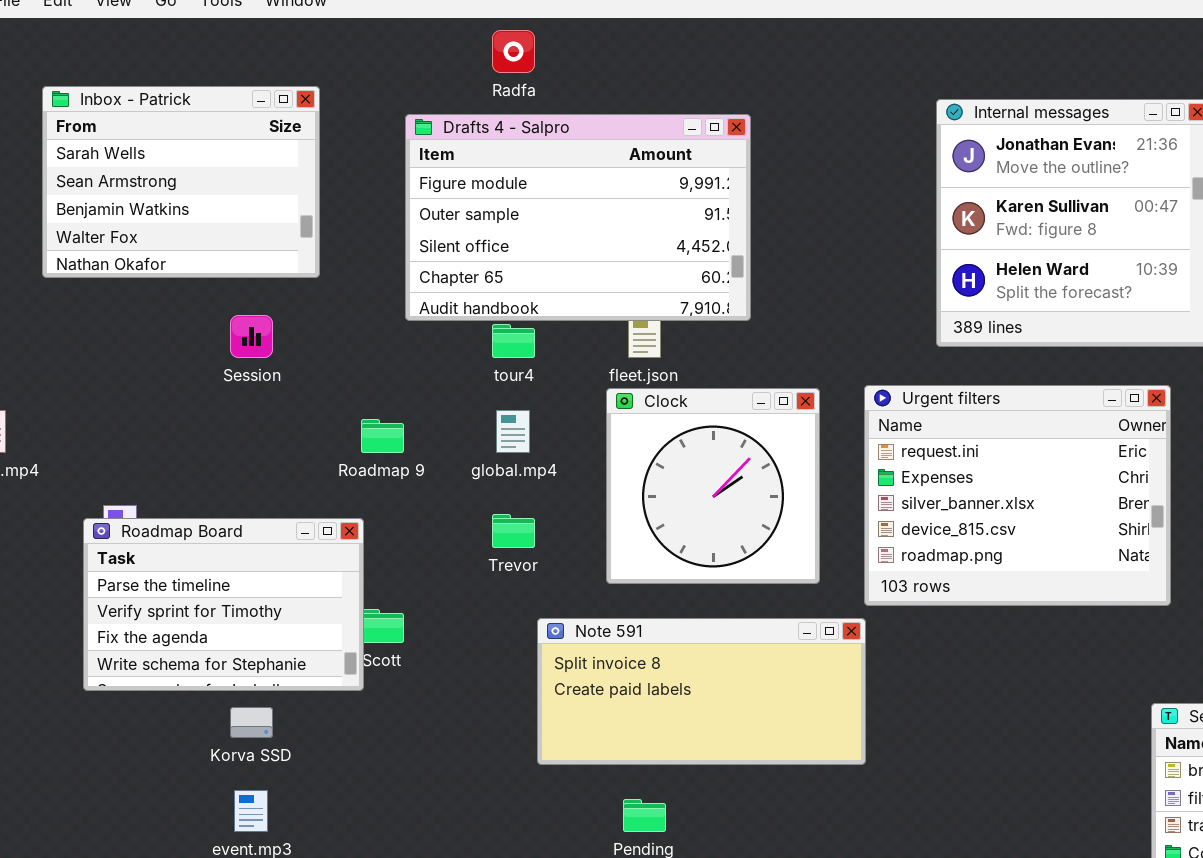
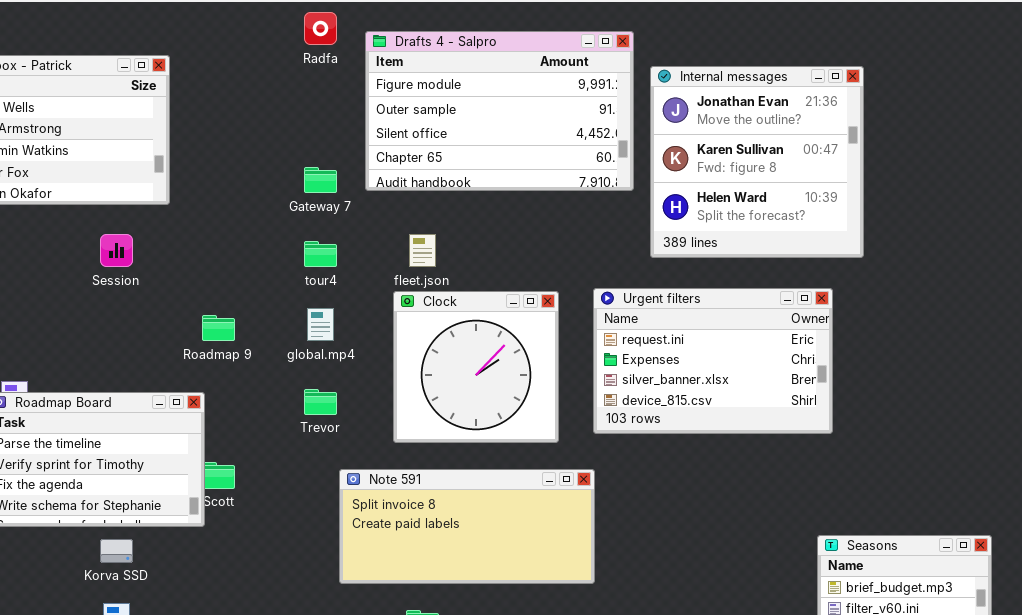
Drafts 4 - Salpro: [405,114,751,321] -> [365,31,634,191], moved
Urgent filters: [864,385,1171,606] -> [593,288,833,434], resized

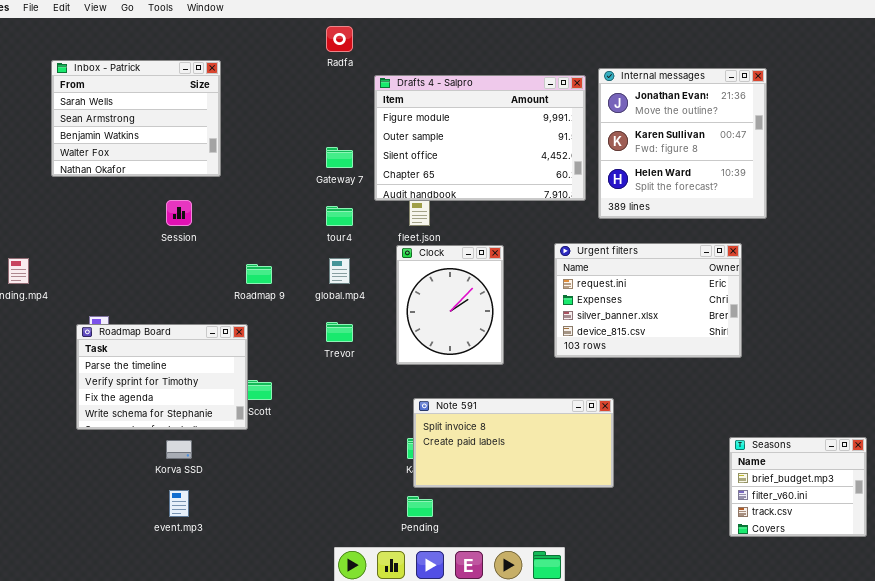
Drafts 4 - Salpro: [365,31,634,191] -> [374,75,586,201], moved
Clock: [393,291,559,443] -> [396,245,504,365], resized
Note 591: [339,469,595,584] -> [413,398,614,488], moved

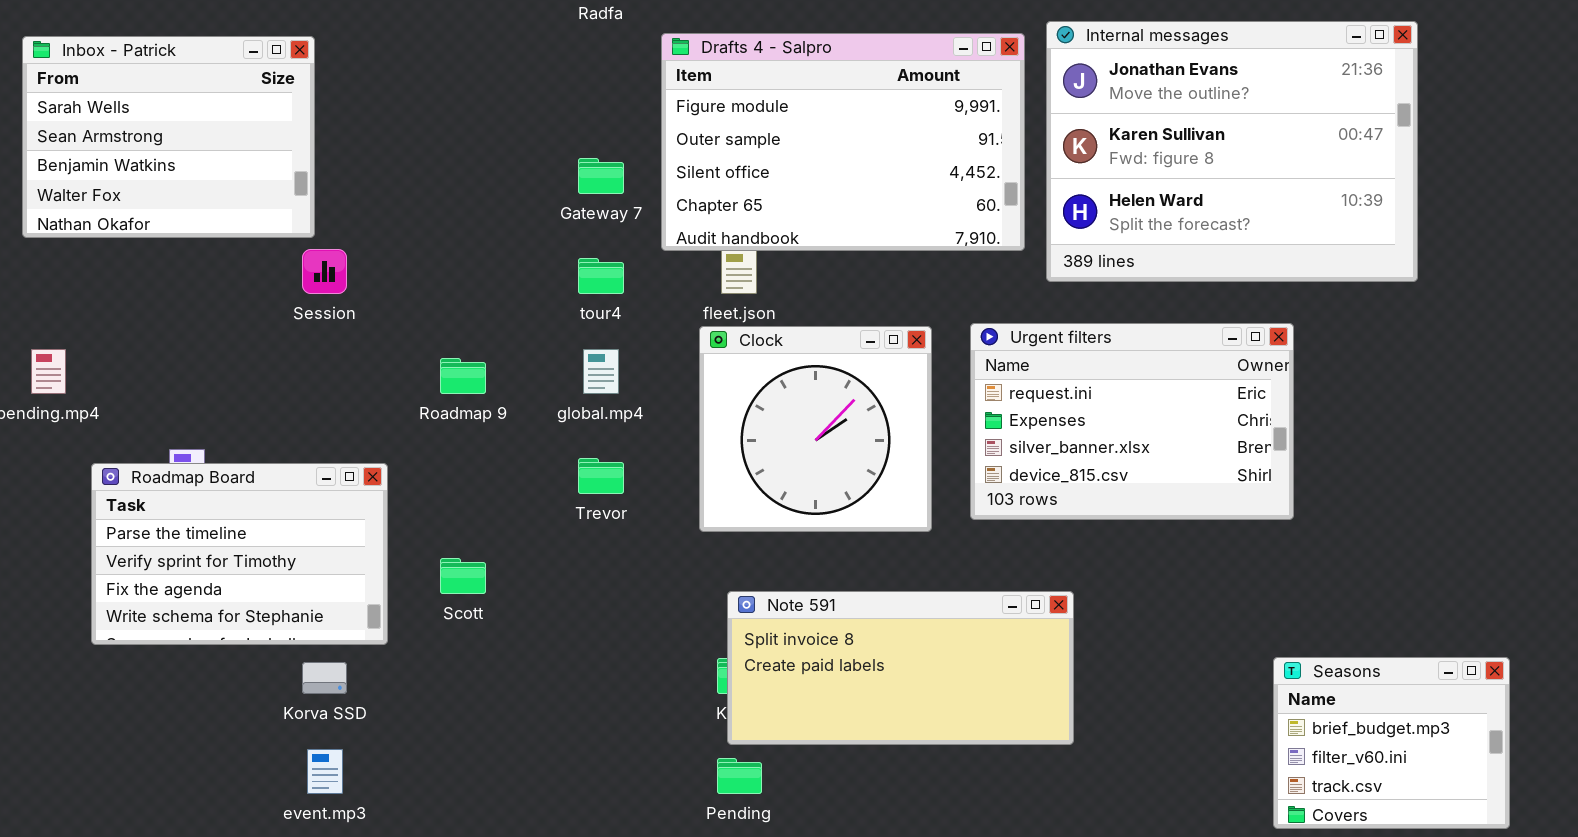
Inbox - Patrick: [51,60,221,177] -> [22,36,315,238], moved
Internal messages: [598,68,767,219] -> [1046,21,1418,282], resized
Clock: [396,245,504,365] -> [699,326,932,532], resized
Roadmap Board: [76,324,248,430] -> [91,463,388,645], moved

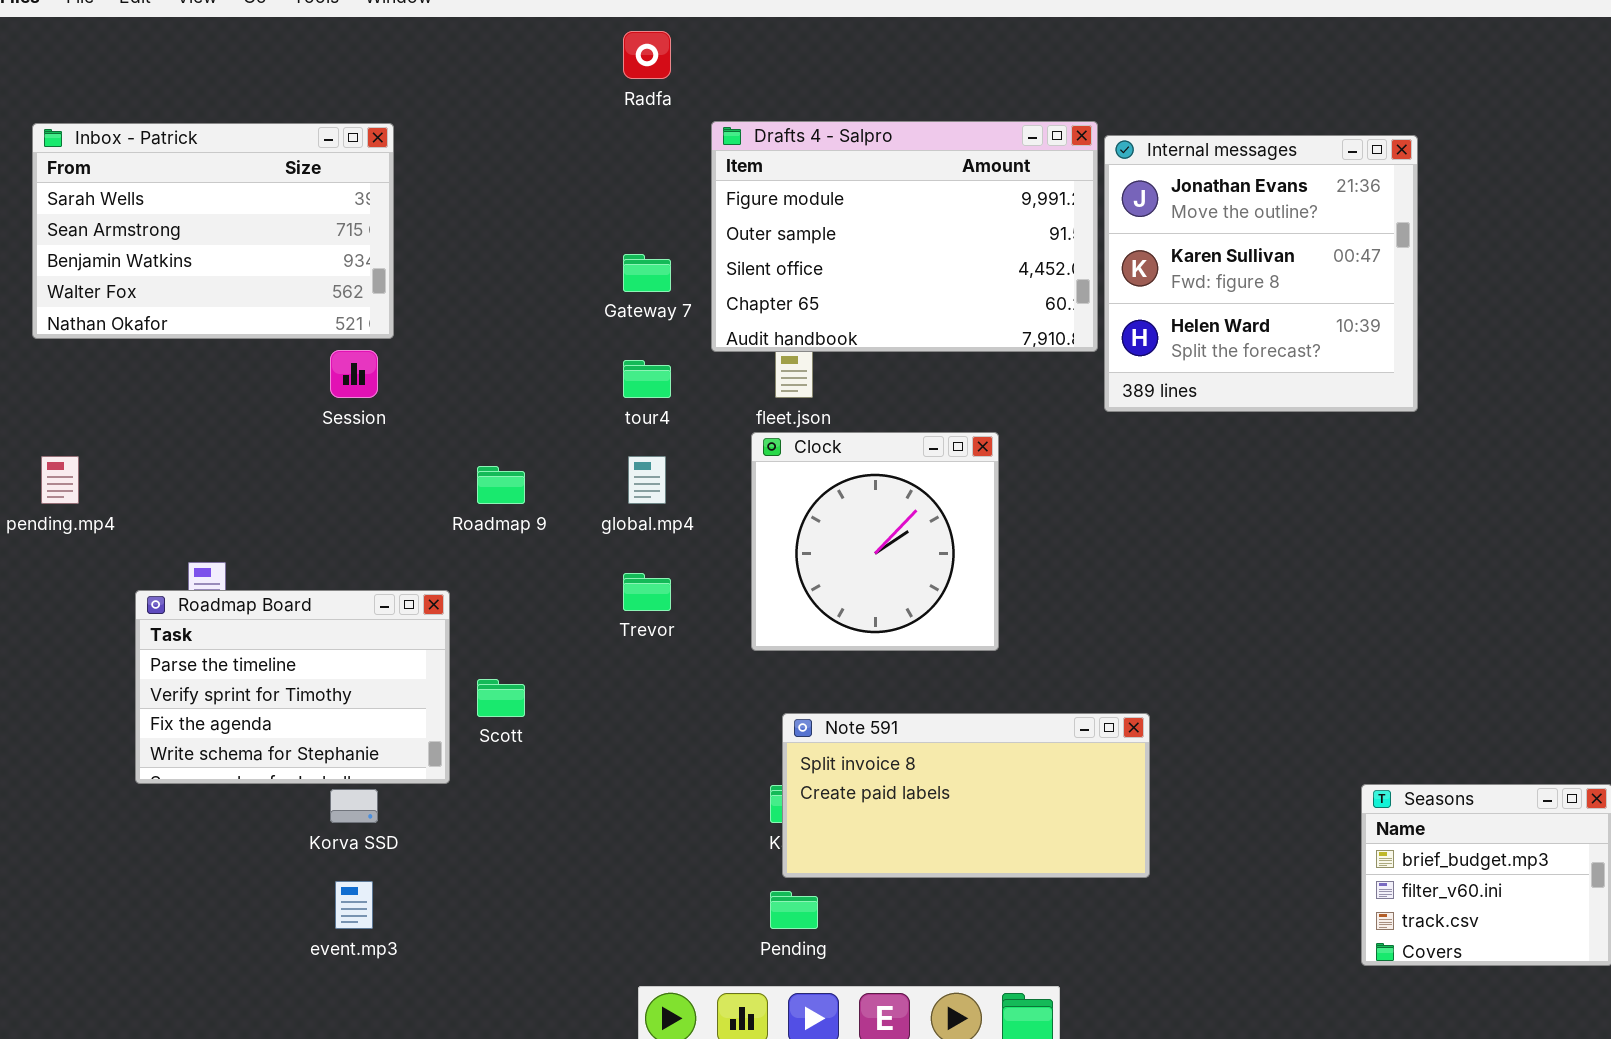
Internal messages: [1046,21,1418,282] -> [1104,135,1418,412], moved, resized
Inbox - Patrick: [22,36,315,238] -> [32,123,394,339], resized
Urgent filters: [970,323,1294,520] -> none, closed
Roadmap Board: [91,463,388,645] -> [135,590,450,784], moved

